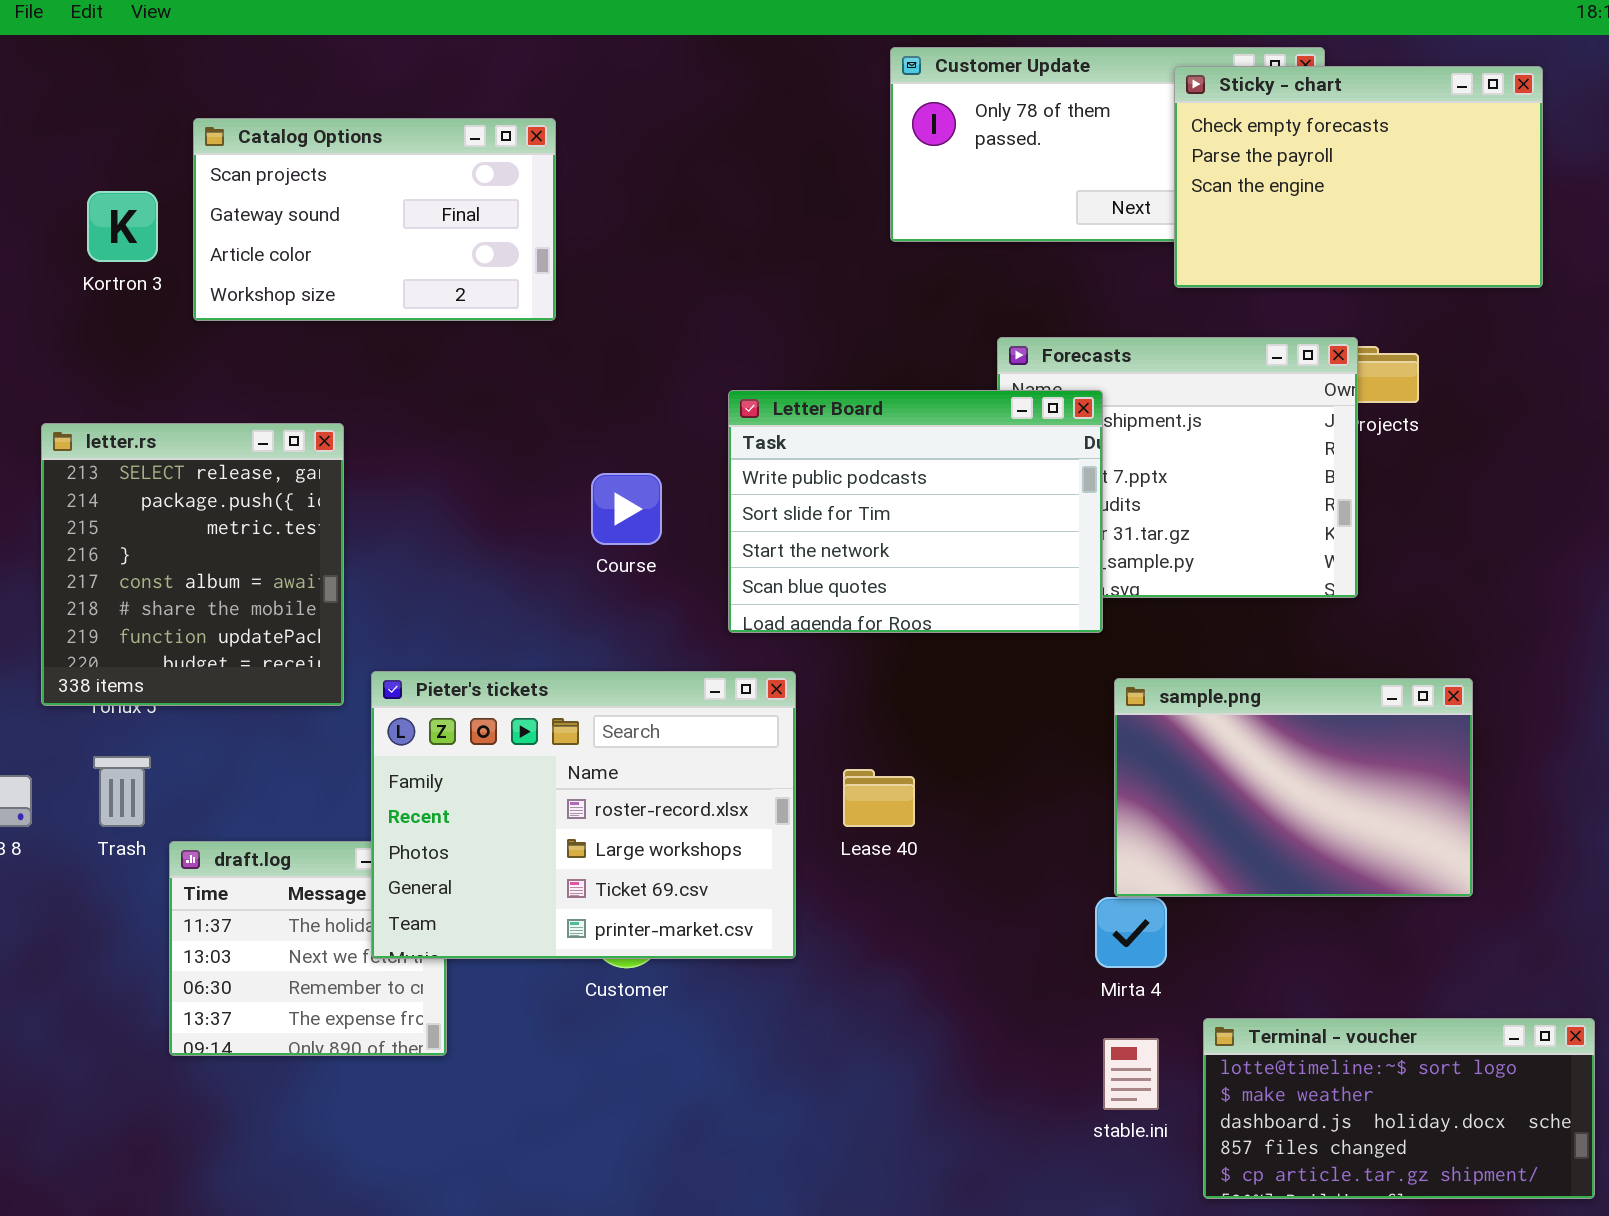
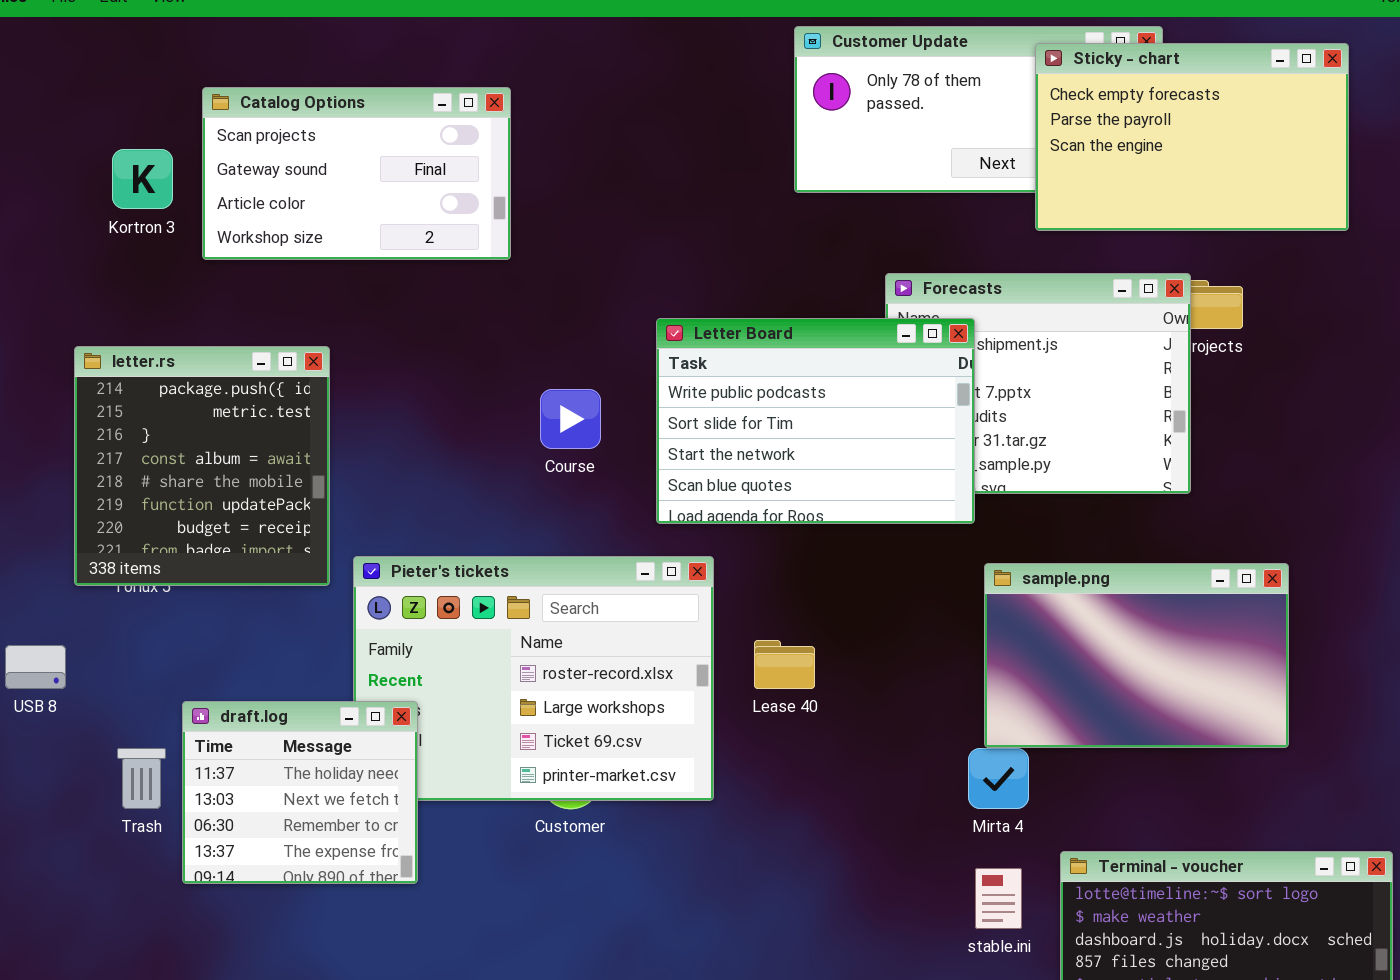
letter.rs: [41,423,344,706] -> [74,346,330,586], scrolled down 1 row
Trash: [93,756,151,827] -> [117,748,166,809], moved
draft.log: [169,841,447,1056] -> [182,701,418,884], raised

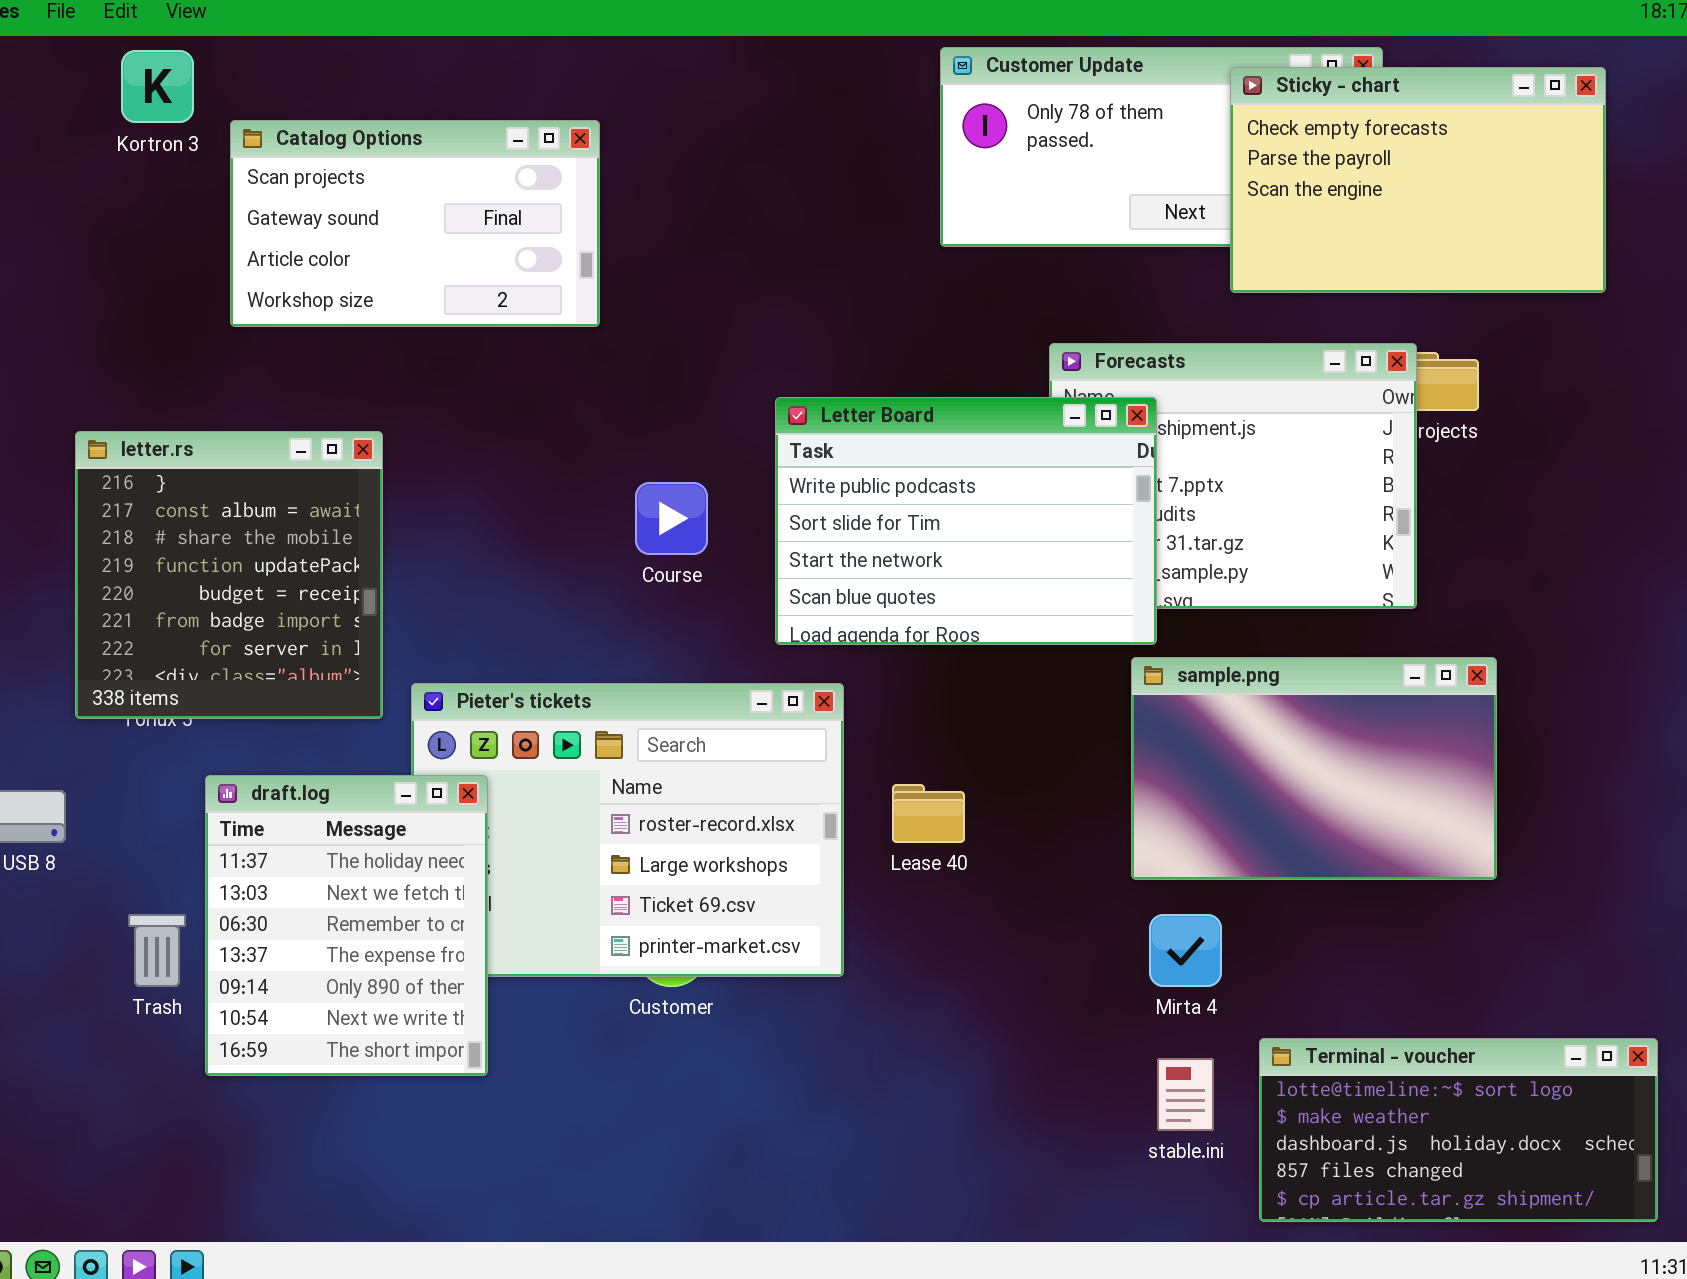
Kortron 3: [112,149,173,209] -> [121,50,194,123], moved
letter.rs: [74,346,330,586] -> [75,431,383,719], scrolled down 2 rows
sample.png: [984,563,1289,748] -> [1131,657,1497,880], moved
draft.log: [182,701,418,884] -> [205,775,488,1076], resized

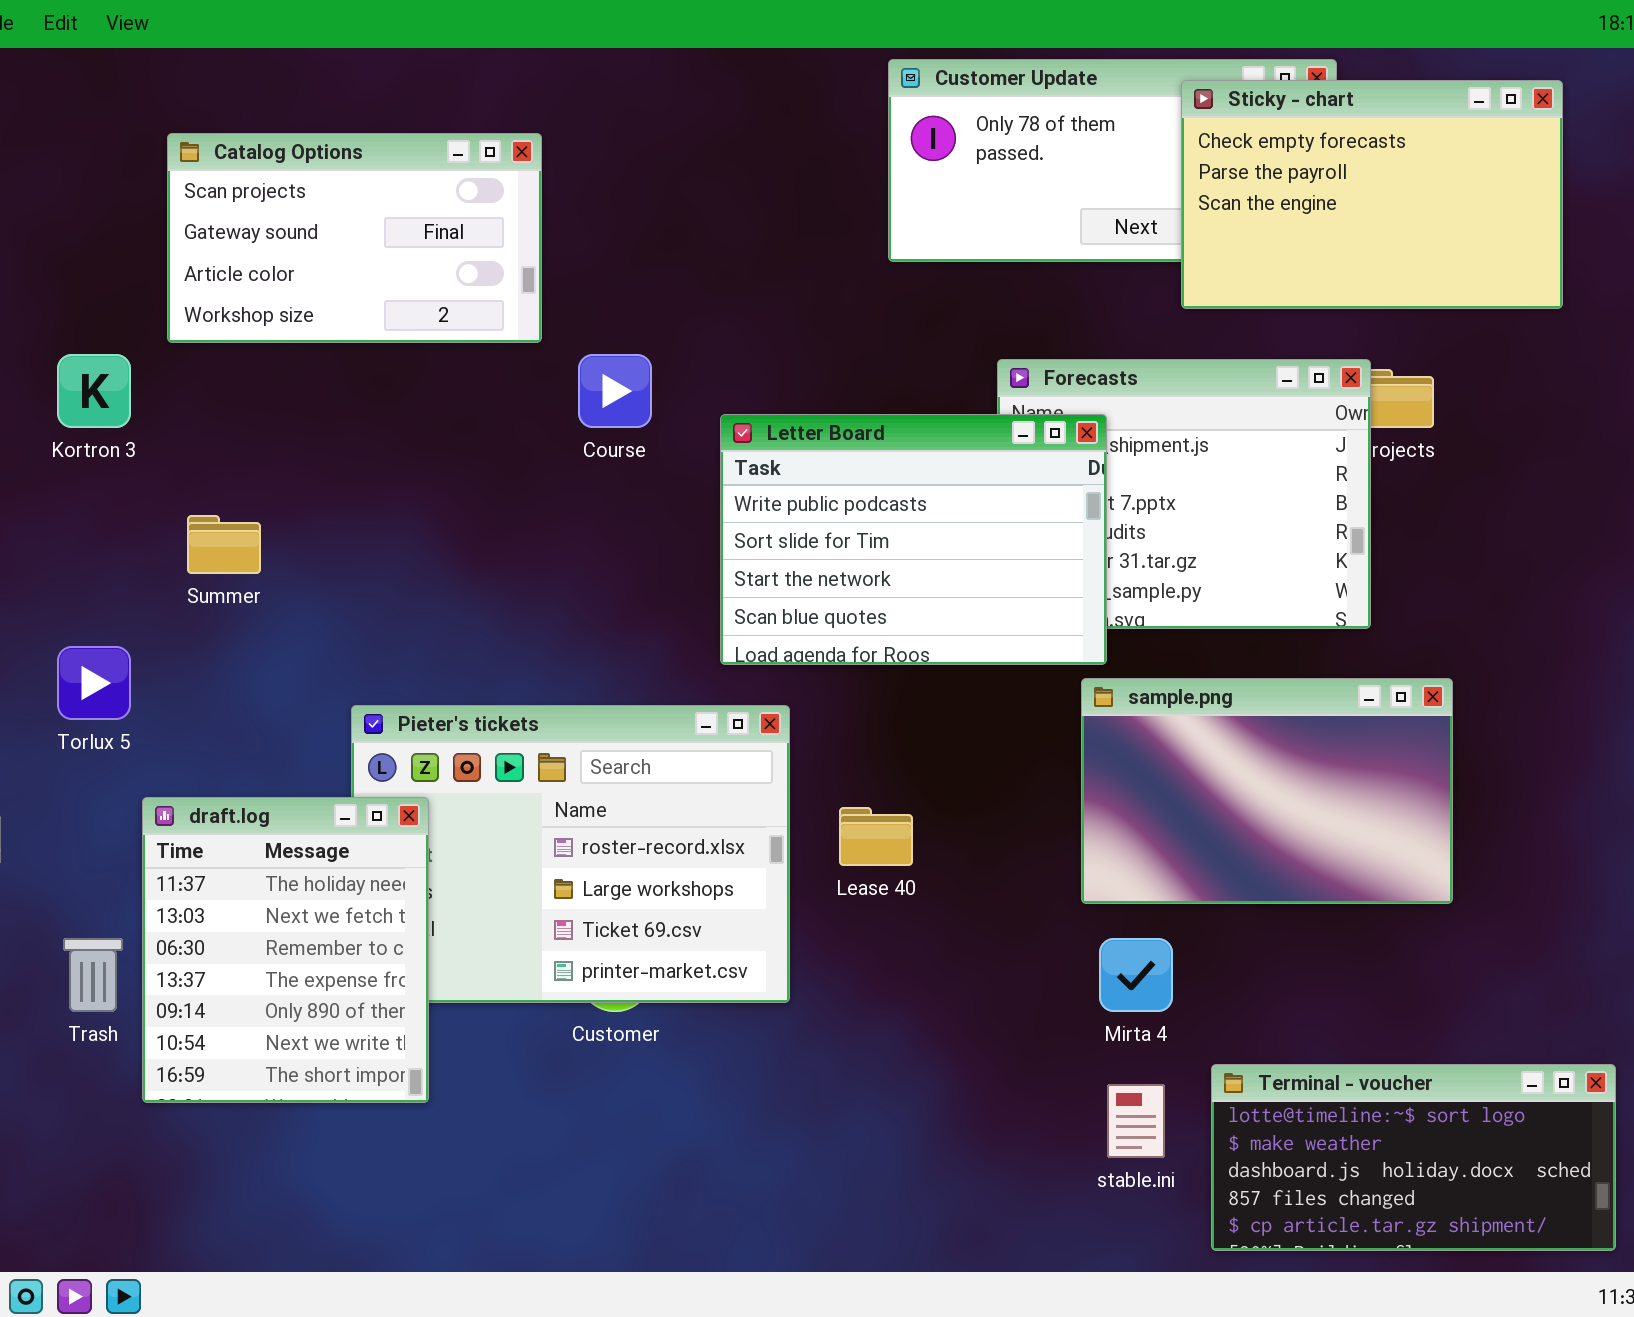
Kortron 3: [121,50,194,123] -> [57,354,131,428], moved
letter.rs: [75,431,383,719] -> none, closed
Course: [635,482,708,555] -> [578,354,652,428], moved

